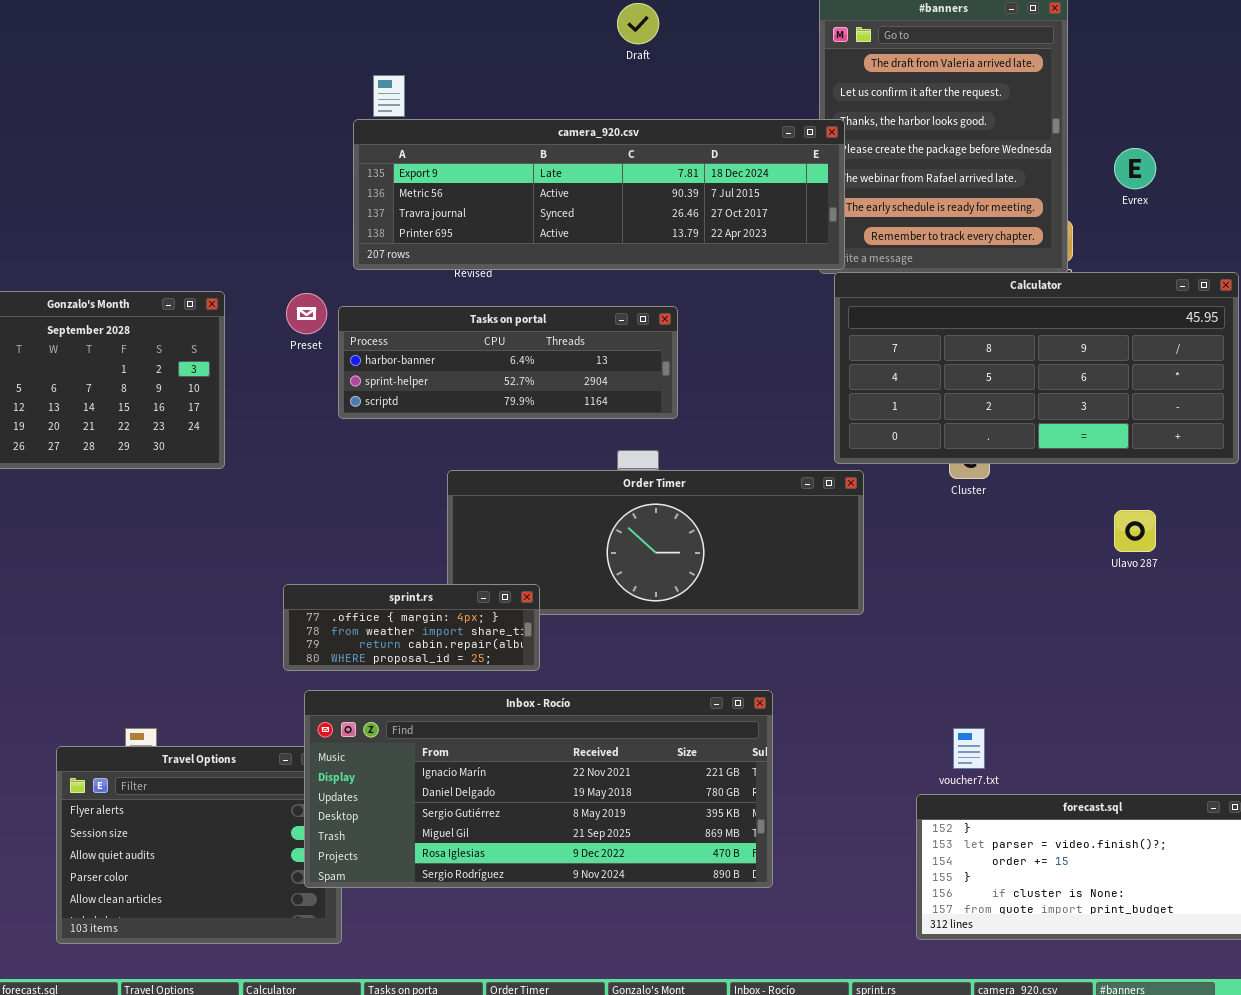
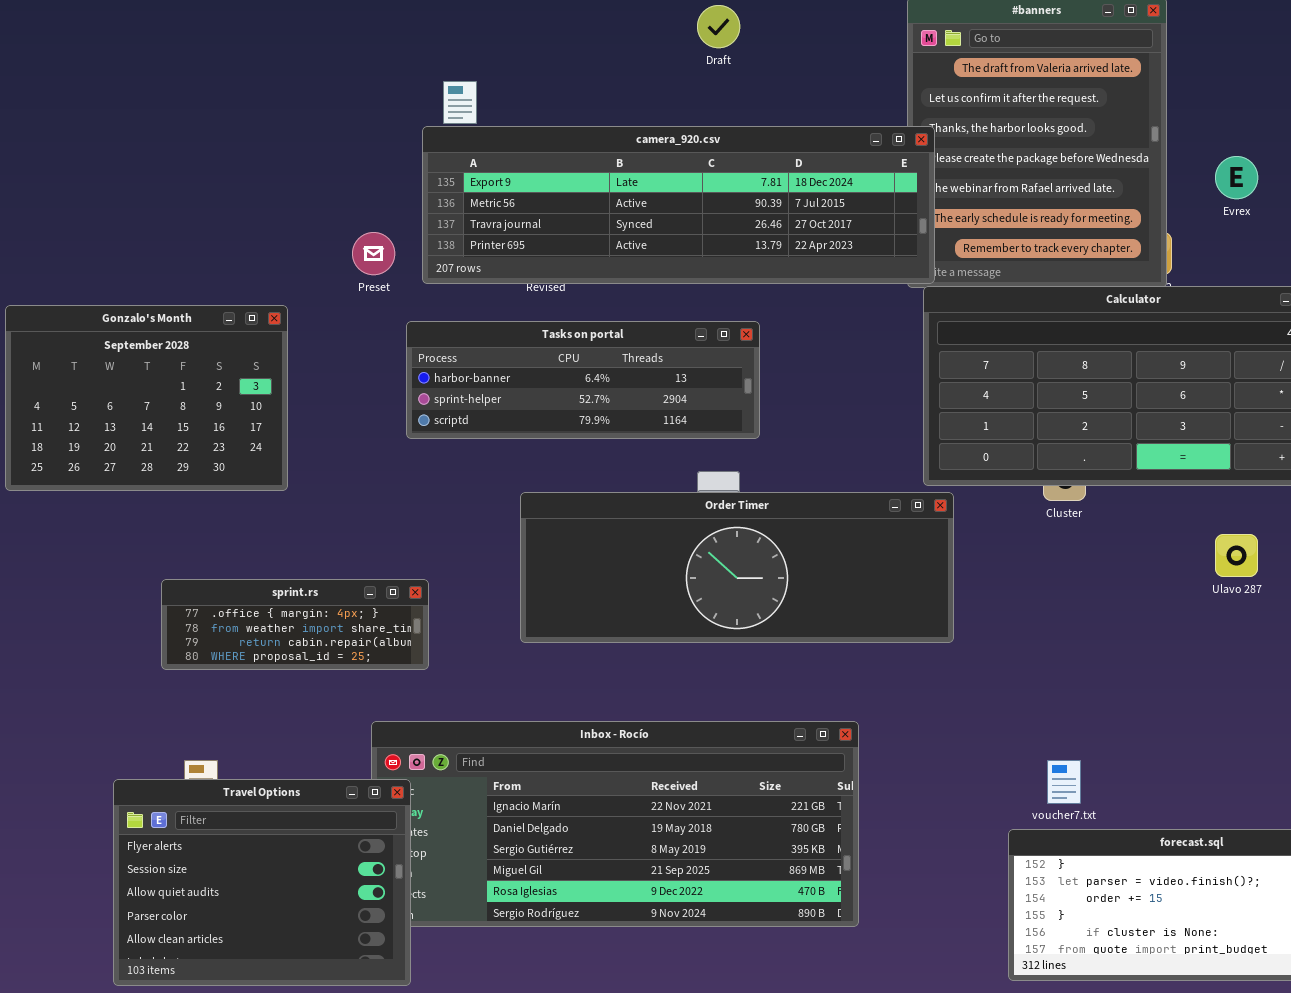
Preset: [286,293,327,334] -> [352,232,395,275], moved
sprint.rs: [283,584,540,671] -> [161,579,429,670], moved
Travel Options: [56,746,342,944] -> [113,779,411,986], raised

